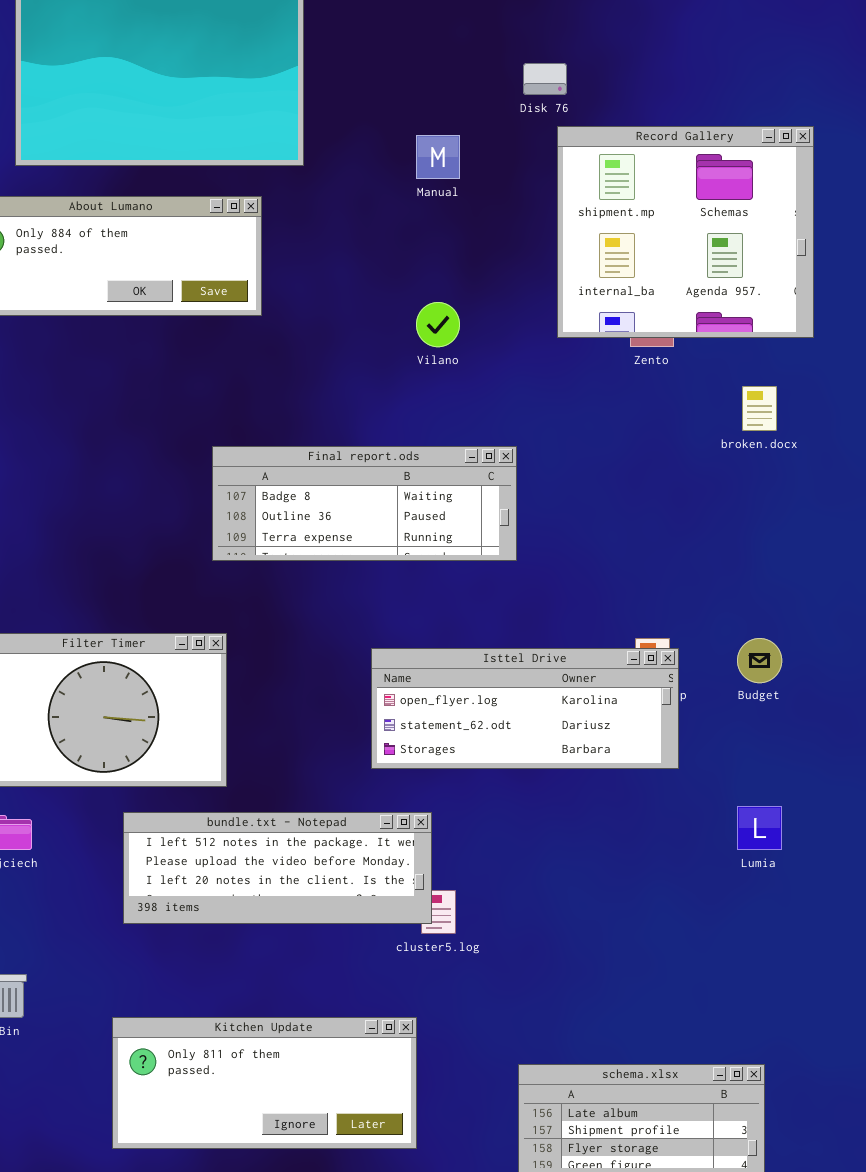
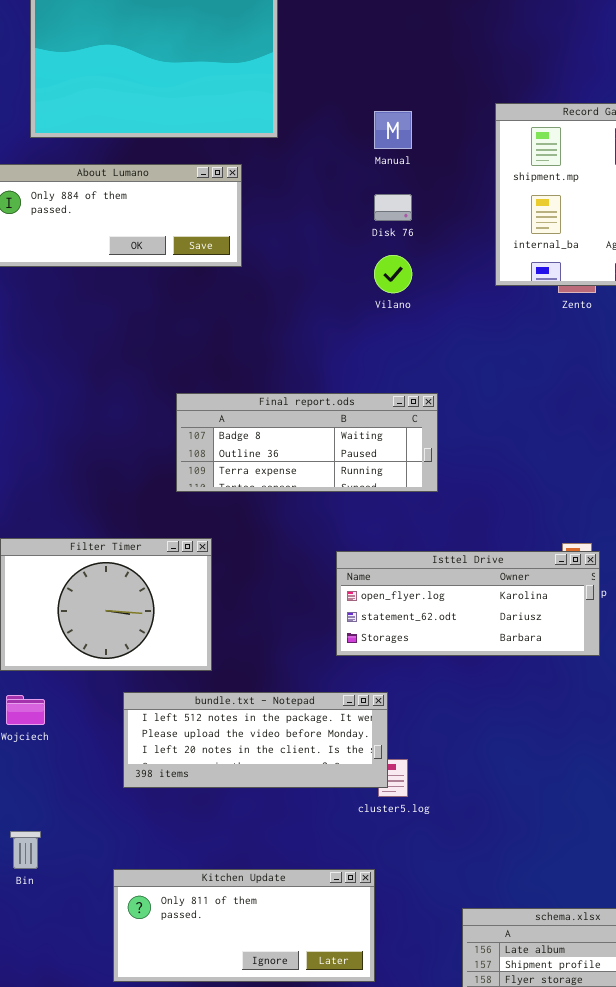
Disk 76: [523,63,567,95] -> [374,194,412,221], moved
Final report.ods: [212,446,517,561] -> [176,393,438,492], moved

